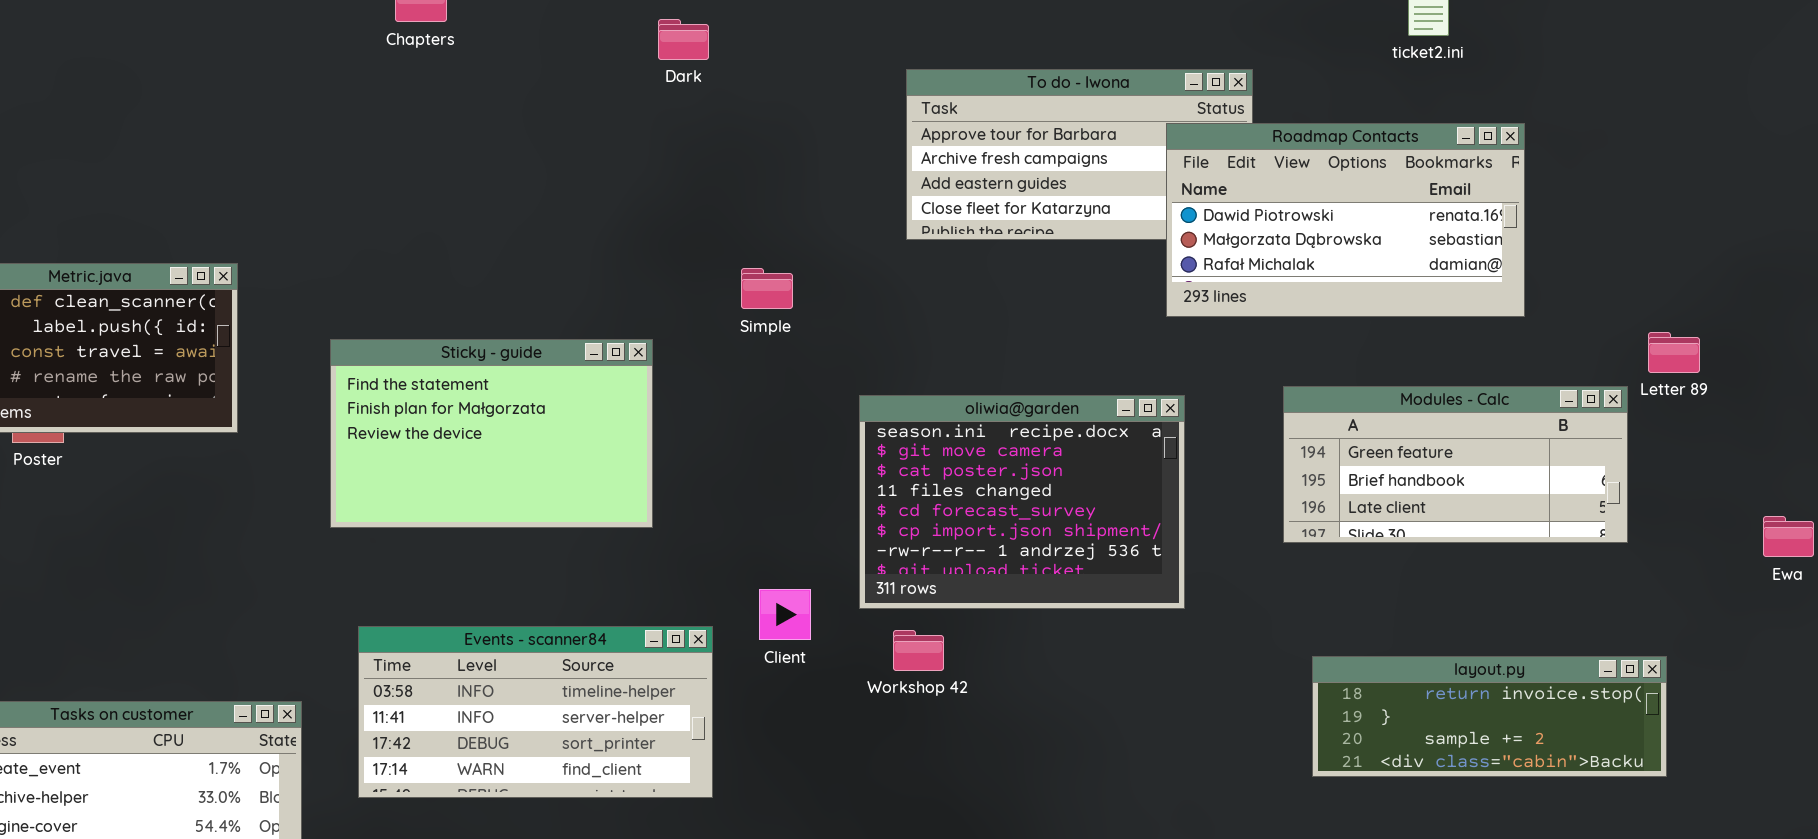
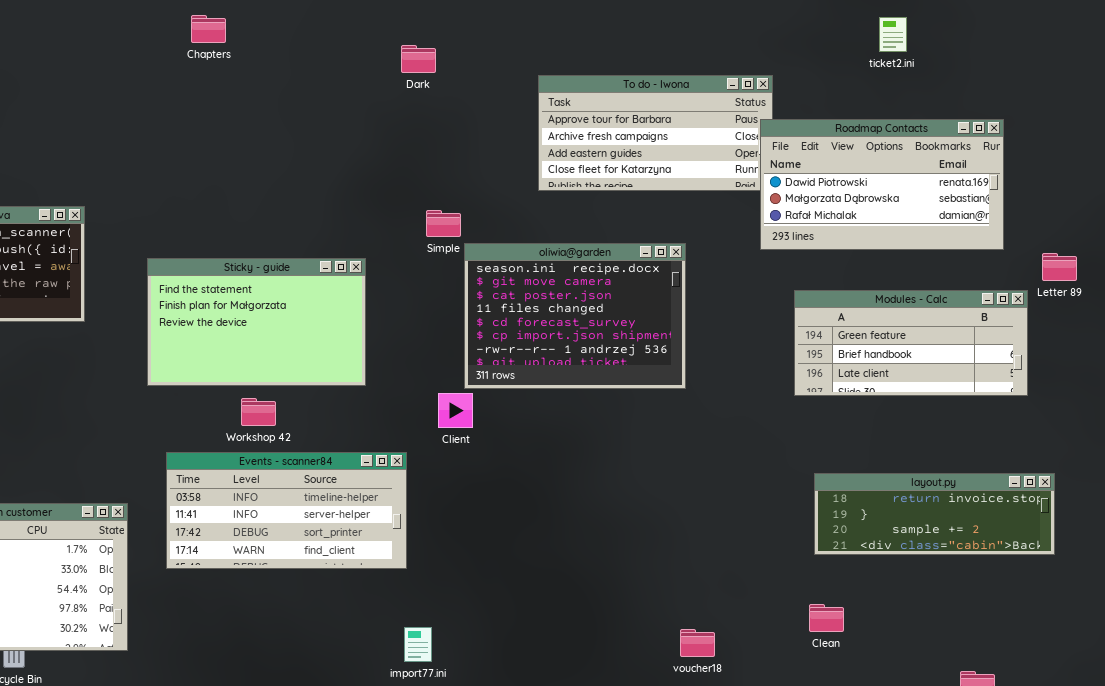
Dark: [658,19,709,60] -> [401,45,436,73], moved
Roadmap Contacts: [1166,123,1525,317] -> [760,119,1004,250], moved
oliwia@garden: [859,395,1185,609] -> [464,243,686,389], moved
Client: [759,589,811,640] -> [438,393,473,428], moved
Workshop 42: [893,630,944,671] -> [241,398,276,426], moved

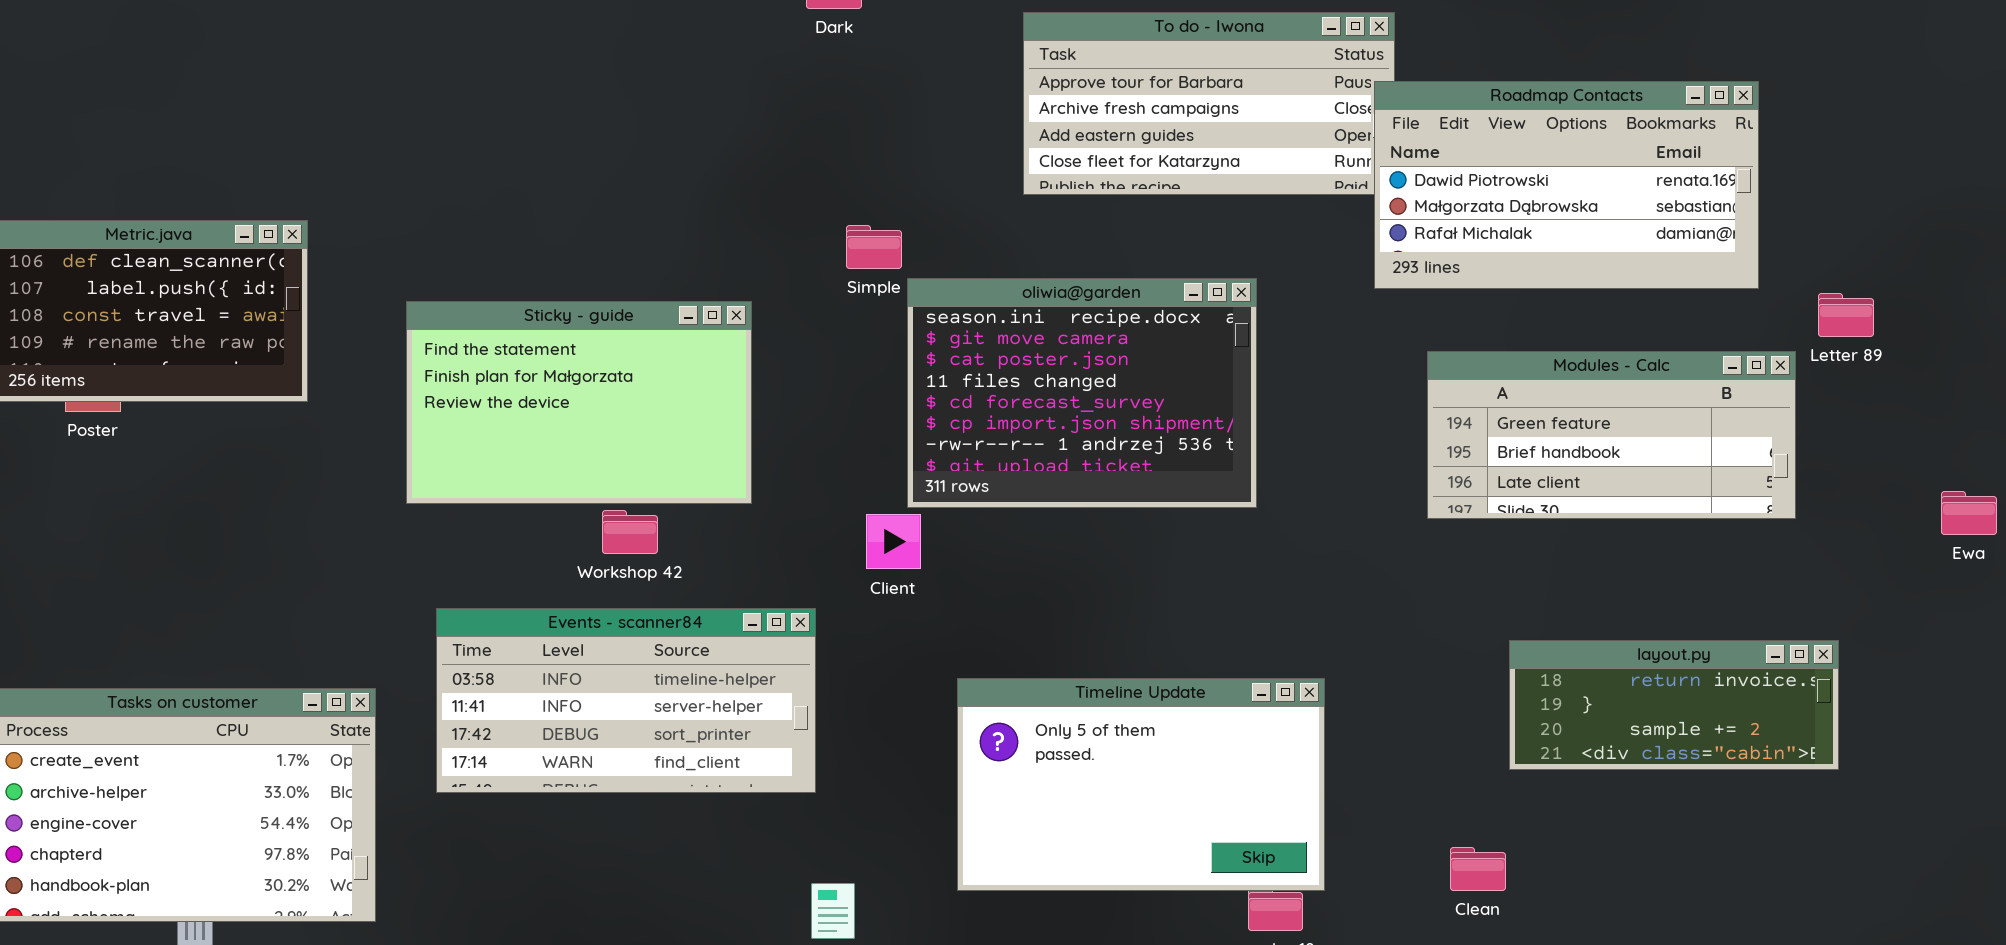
Workshop 42: [241,398,276,426] -> [602,510,658,554], moved
layout.py: [814,473,1055,555] -> [1509,640,1839,770], resized
Timeline Update: none -> [957,678,1325,891], opened

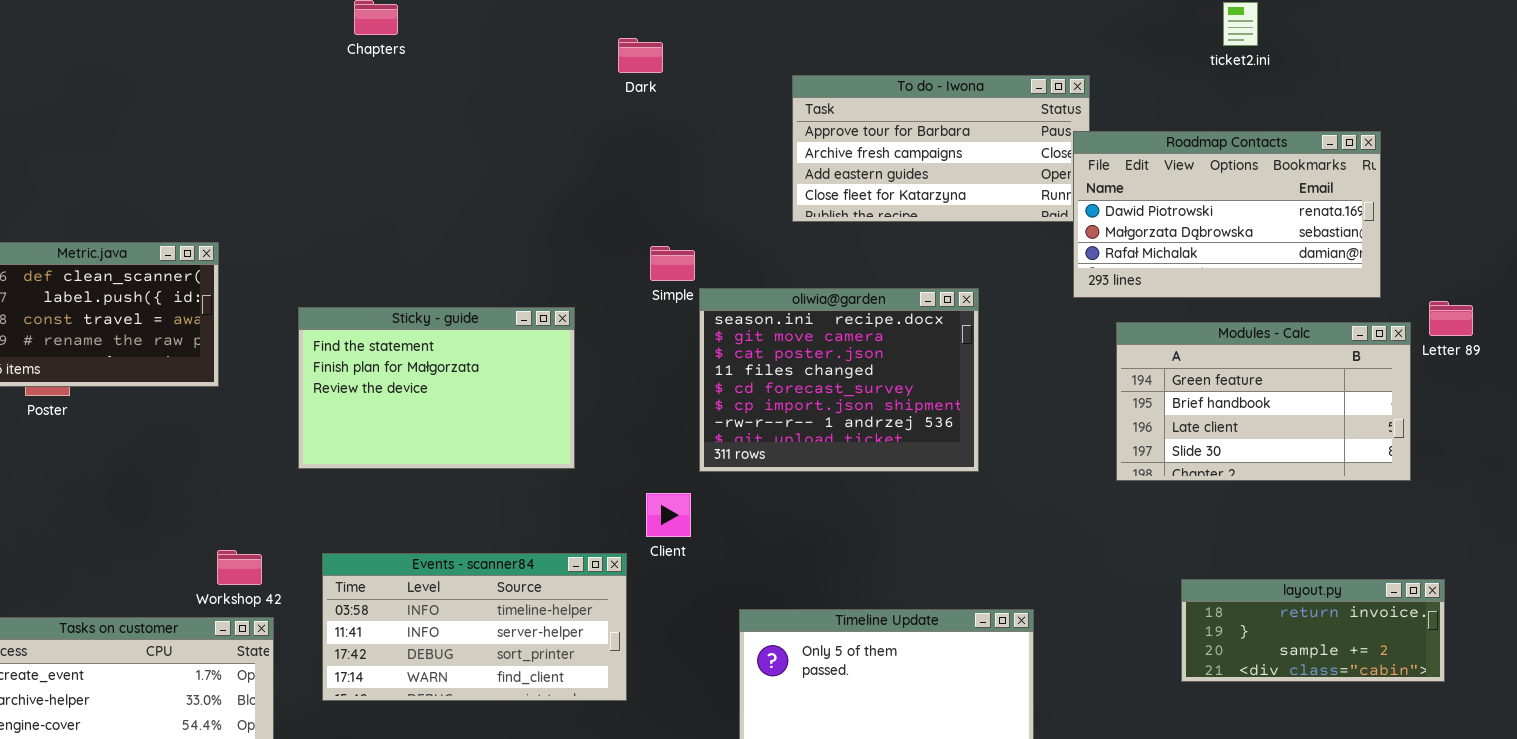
Modules - Calc: [1427,351,1796,519] -> [1116,322,1411,481], resized
Workshop 42: [602,510,658,554] -> [217,550,262,585], moved
Client: [866,514,921,569] -> [646,493,691,537], moved

